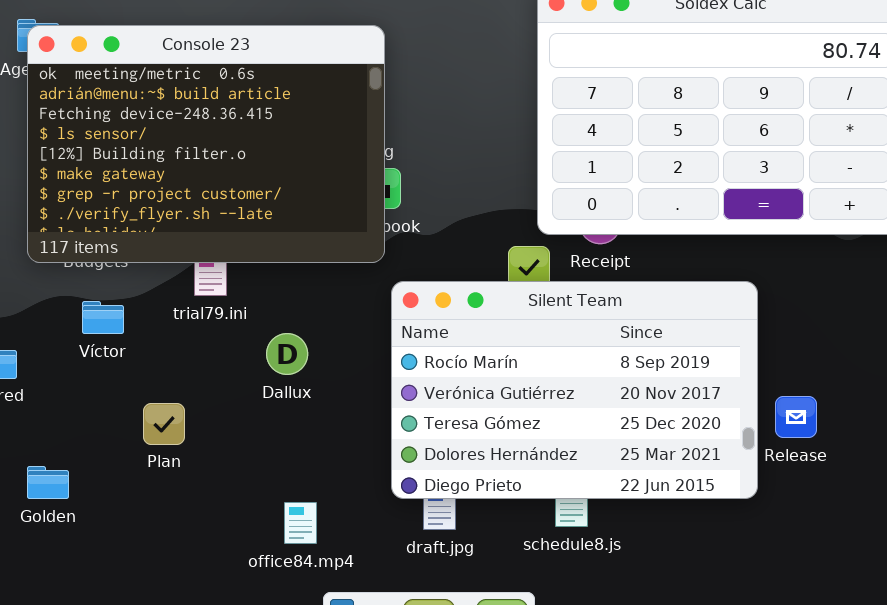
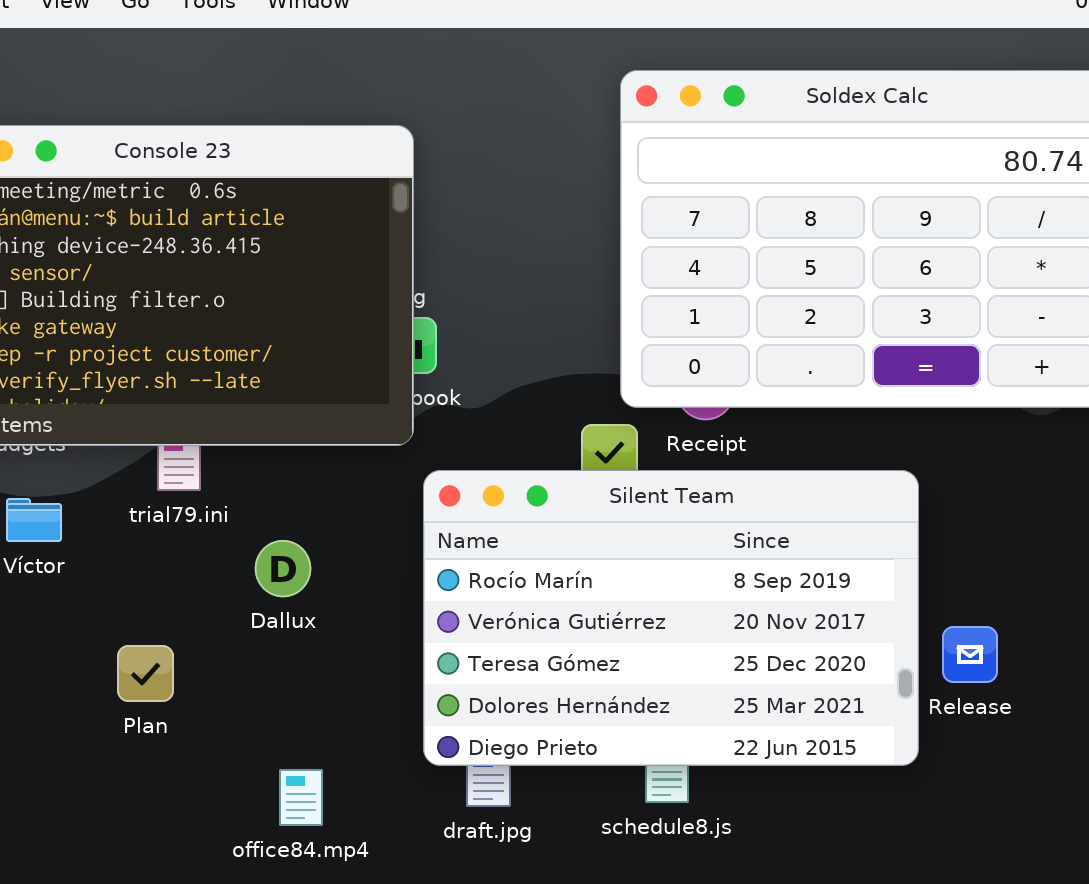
Plan: [143,403,185,445] -> [117,645,174,702], moved

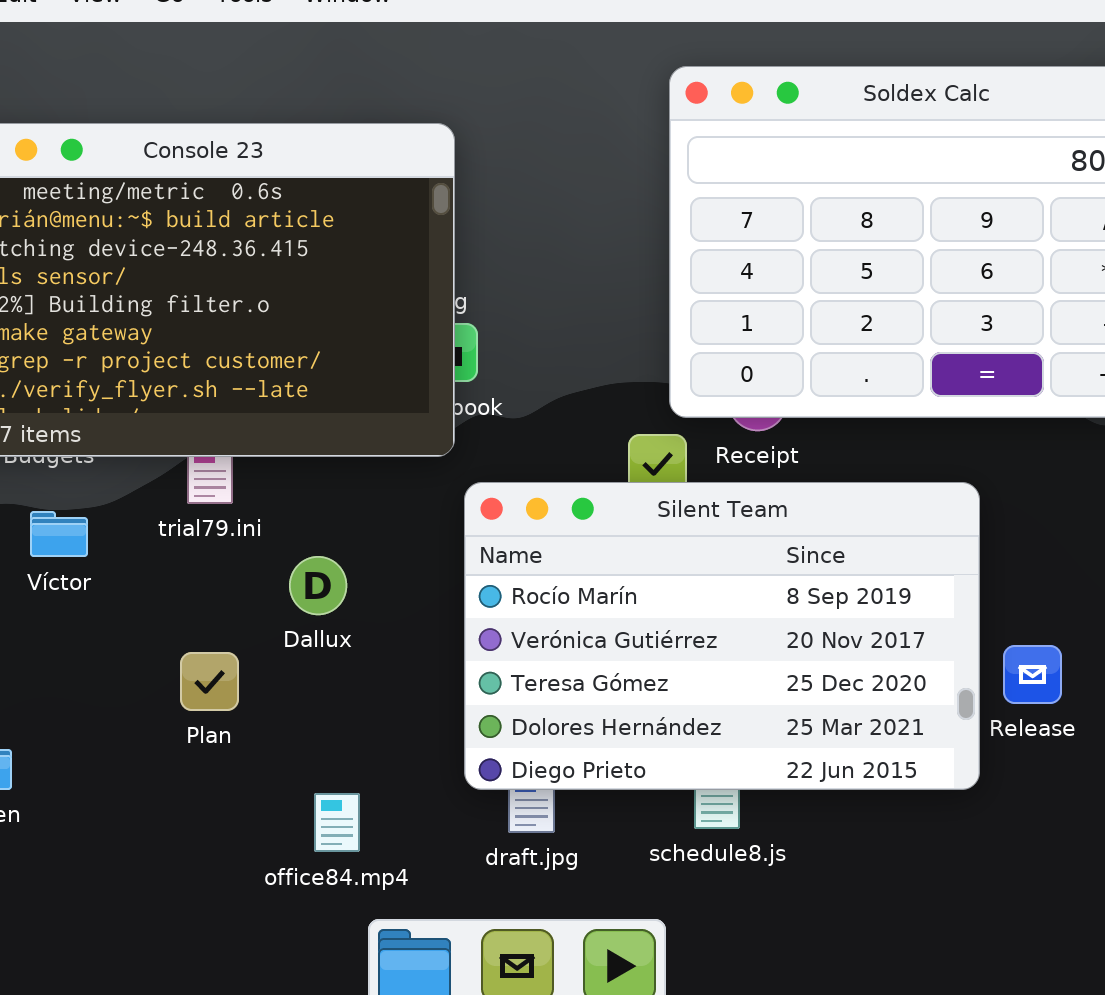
Plan: [117,645,174,702] -> [180,652,239,711], moved

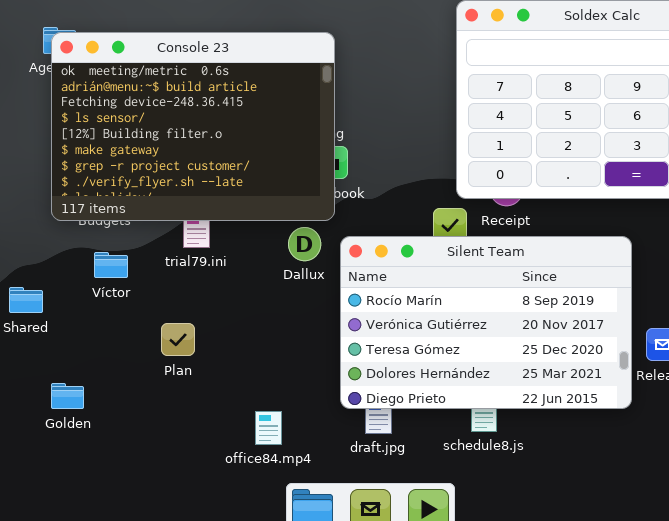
Dallux: [289,556,347,615] -> [288,227,321,261], moved
Plan: [180,652,239,711] -> [161,323,195,356], moved

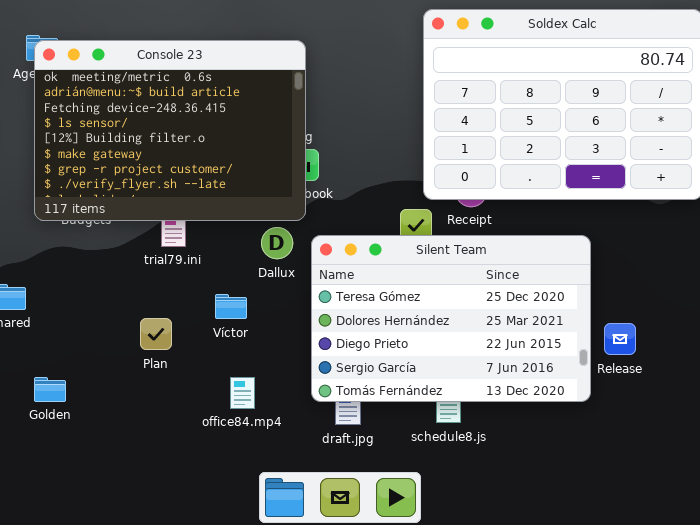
Silent Team: [340,236,632,409] -> [311,235,591,402], scrolled down 2 rows
Víctor: [94,252,128,278] -> [215,294,247,319], moved
office84.mp4: [255,411,282,445] -> [230,377,255,409], moved

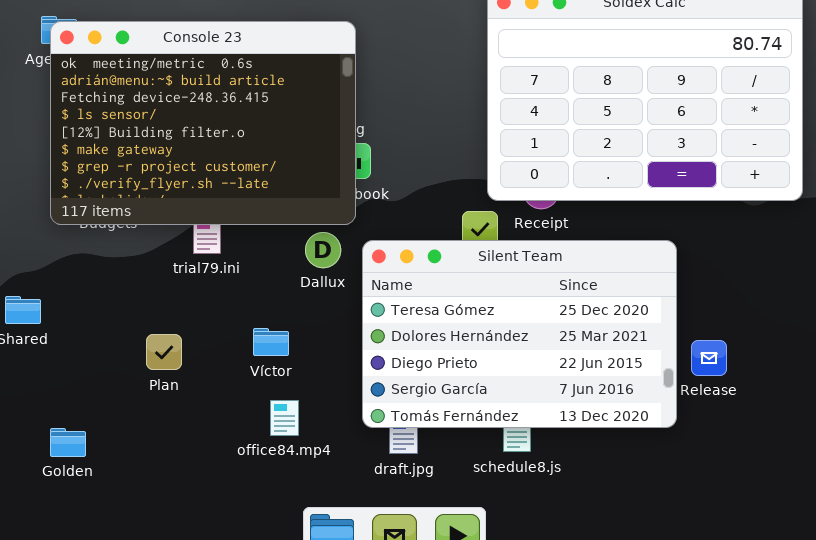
Víctor: [215,294,247,319] -> [253,328,289,356], moved
Plan: [140,318,172,350] -> [146,334,182,370], moved
Golden: [34,377,66,402] -> [50,428,86,457], moved

